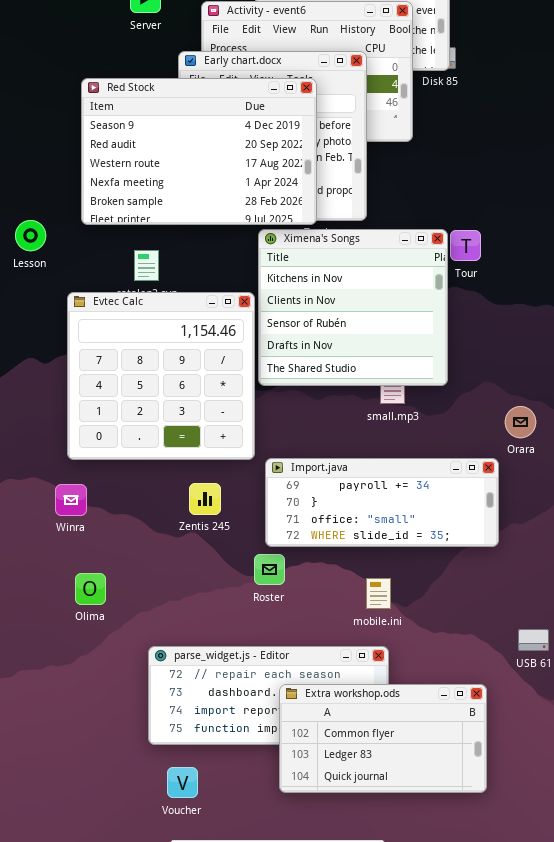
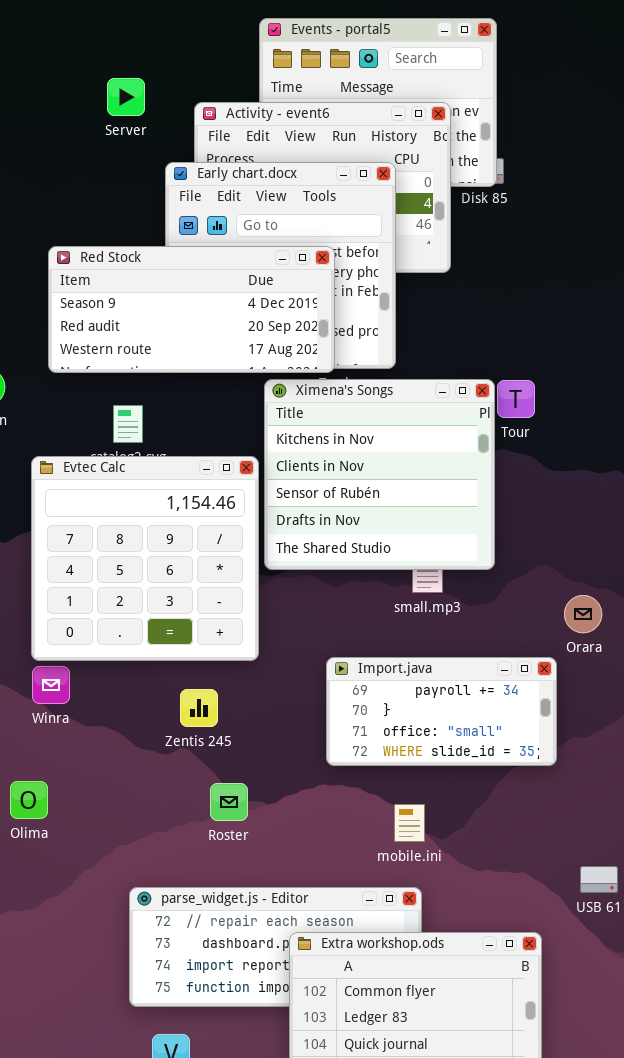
Red Stock: [81,78,317,225] -> [48,246,335,373], resized
Import.java: [265,458,499,547] -> [326,657,557,766], resized
Winra: [55,484,87,516] -> [32,666,70,704], moved
Roster: [254,554,285,585] -> [210,783,248,821], moved
Olima: [75,573,106,605] -> [10,781,48,819], moved

